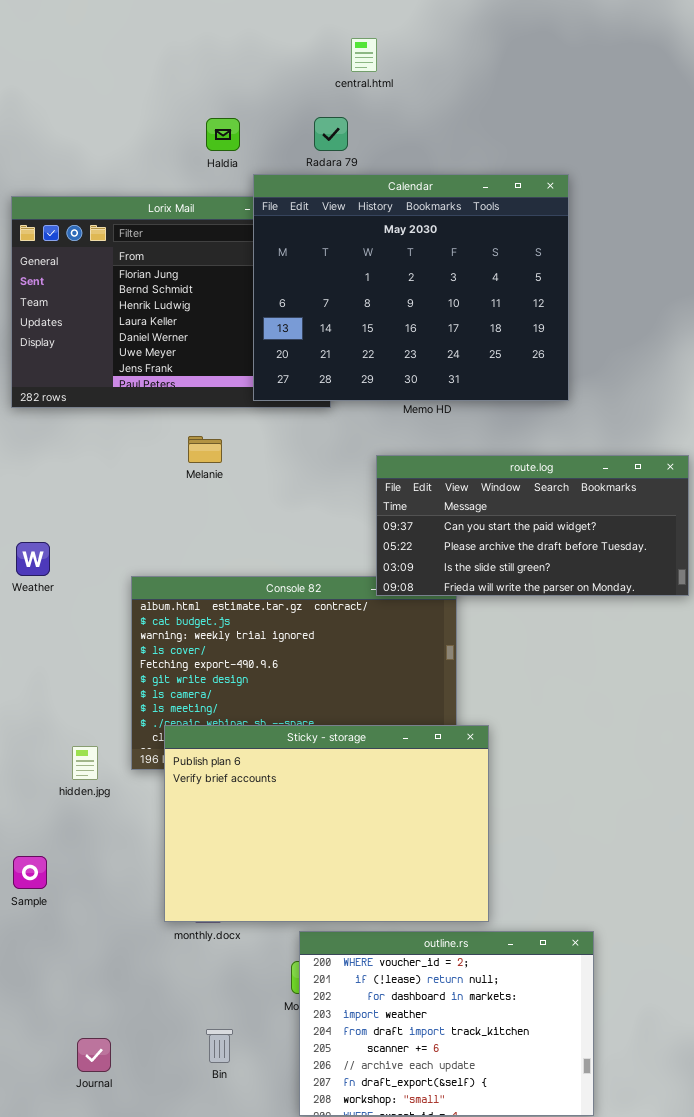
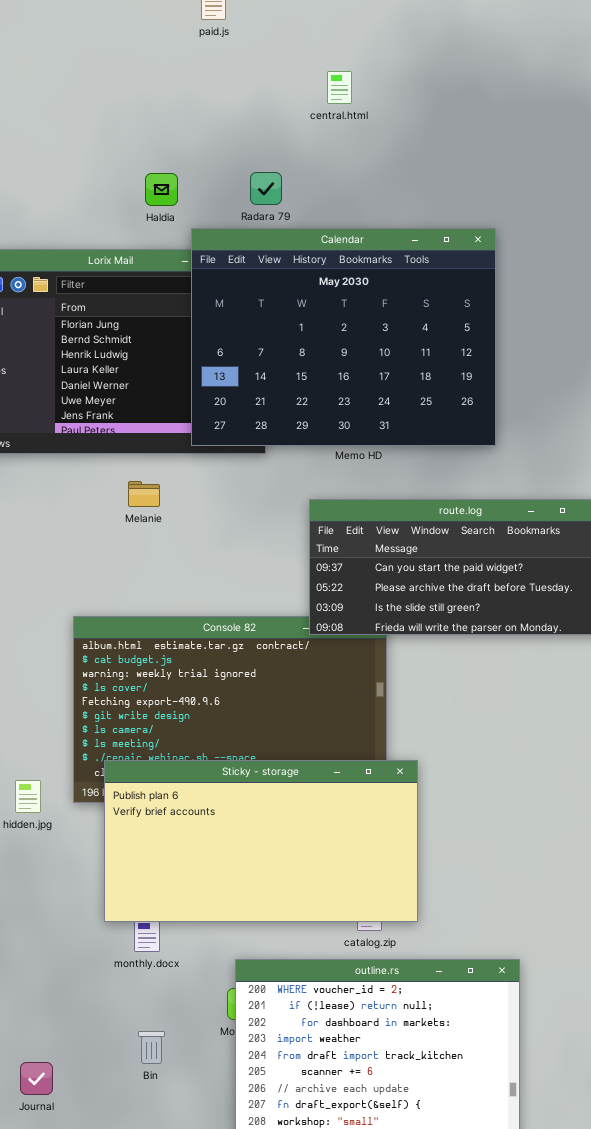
central.html: [351,38,377,72] -> [327,71,352,104], moved
Sticky - storage: [164,725,489,922] -> [104,760,418,922], resized
Bin: [206,1029,233,1063] -> [138,1031,165,1064], moved

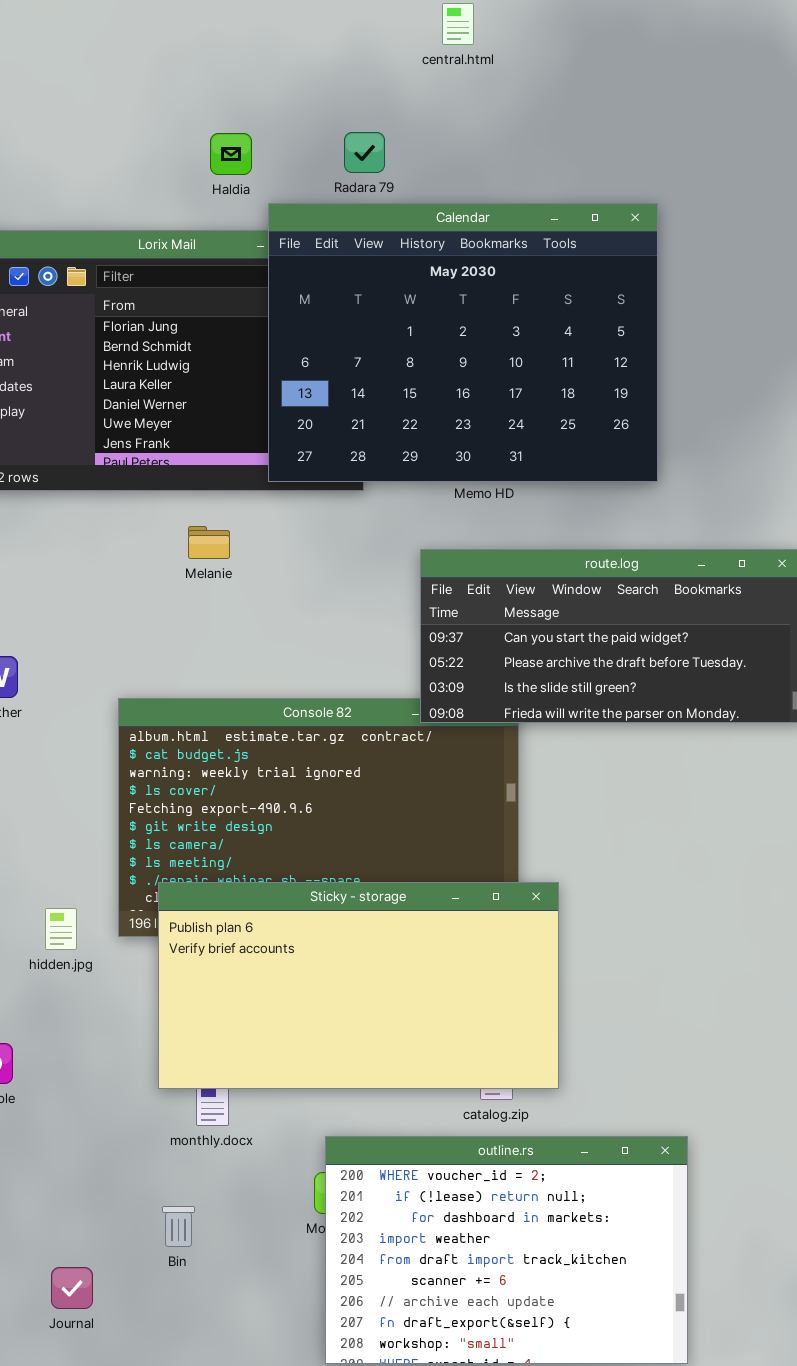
Bin: [138,1031,165,1064] -> [162,1206,195,1247], moved

